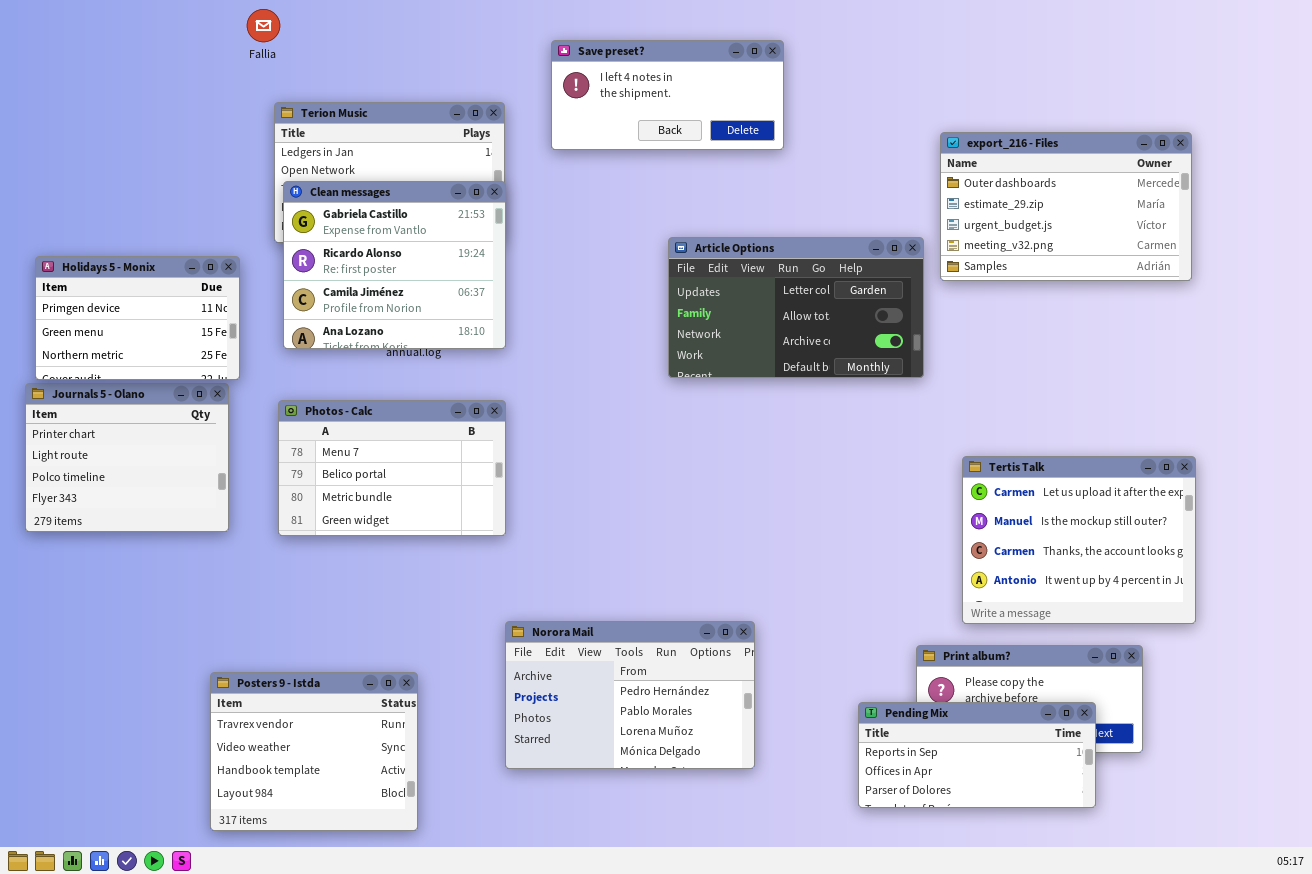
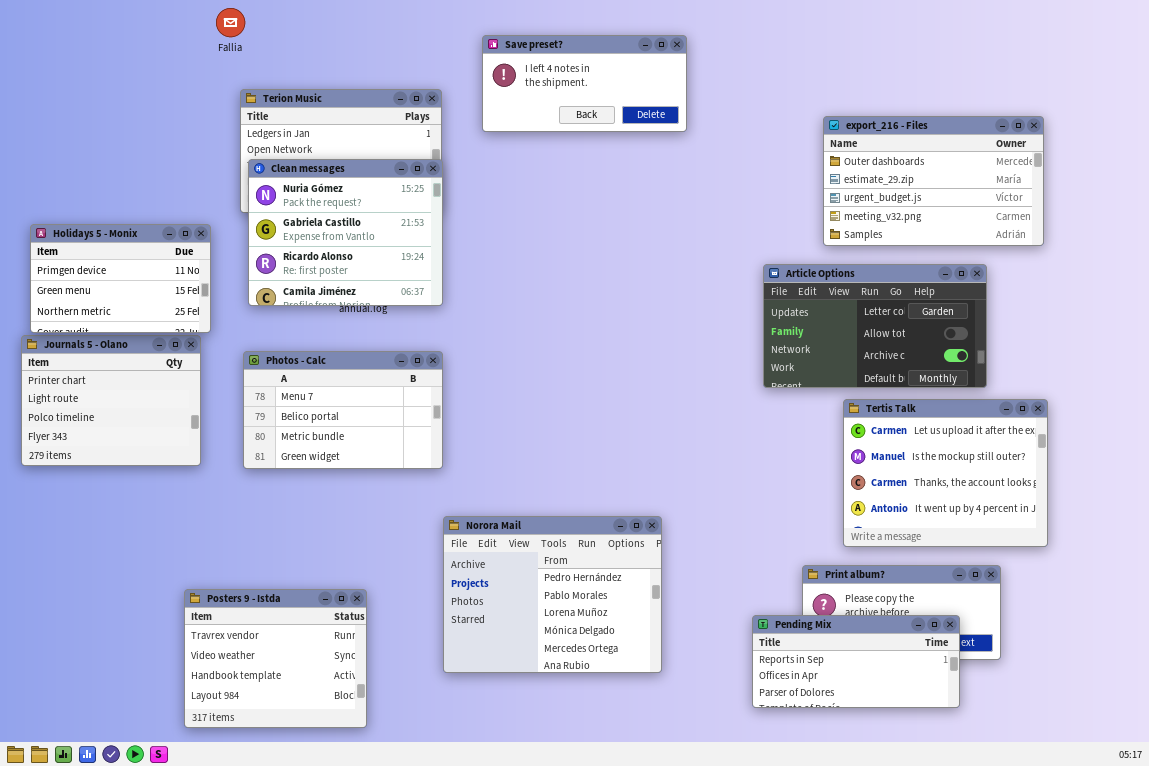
Clean messages: [283,181,506,349] -> [248,159,443,306], scrolled up 1 row
Article Options: [668,237,924,378] -> [763,264,987,388], moved
Norora Mail: [505,621,755,769] -> [443,516,662,673], resized

